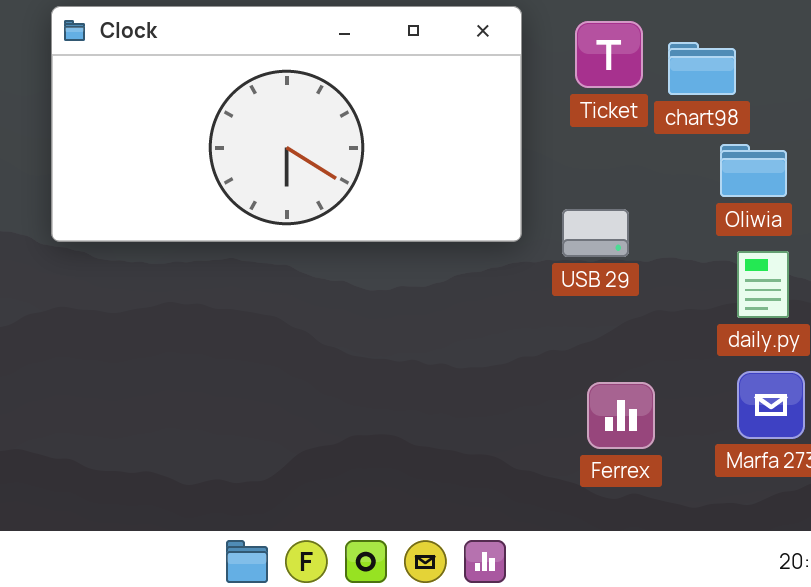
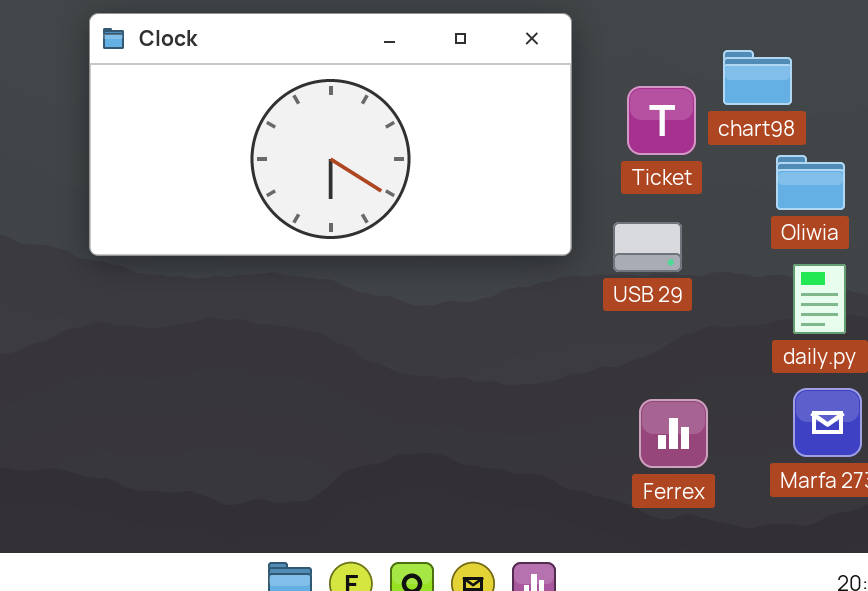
Ticket: [575,21,643,88] -> [627,86,696,155], moved

